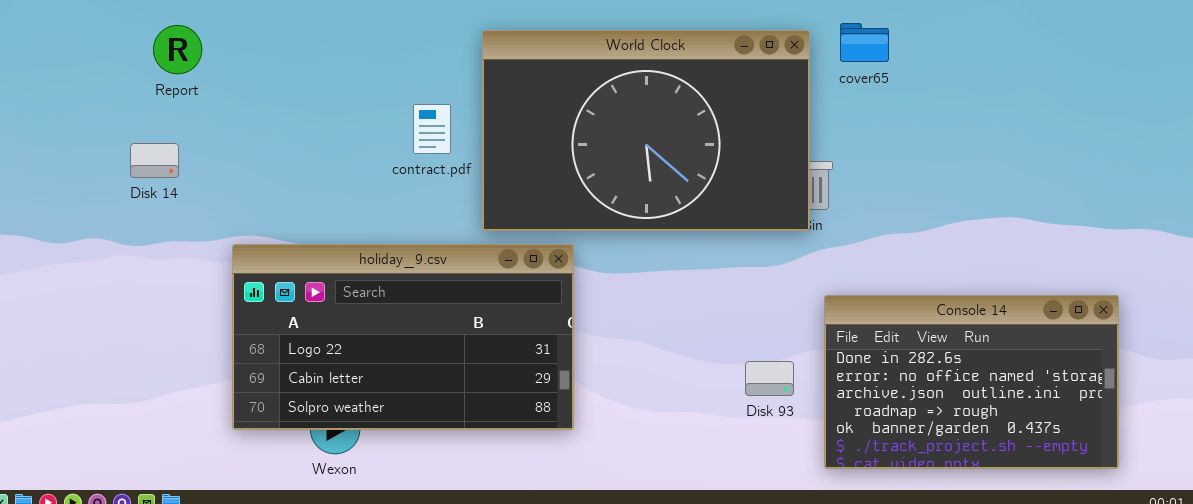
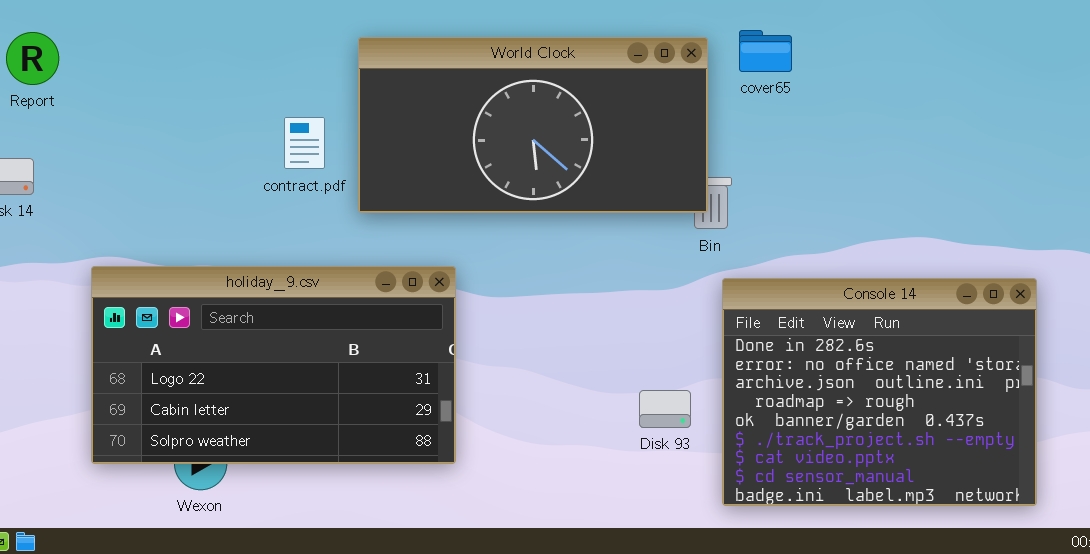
World Clock: [482,30,810,231] -> [358,37,708,213], resized
Console 14: [824,295,1119,469] -> [722,278,1037,506], resized

